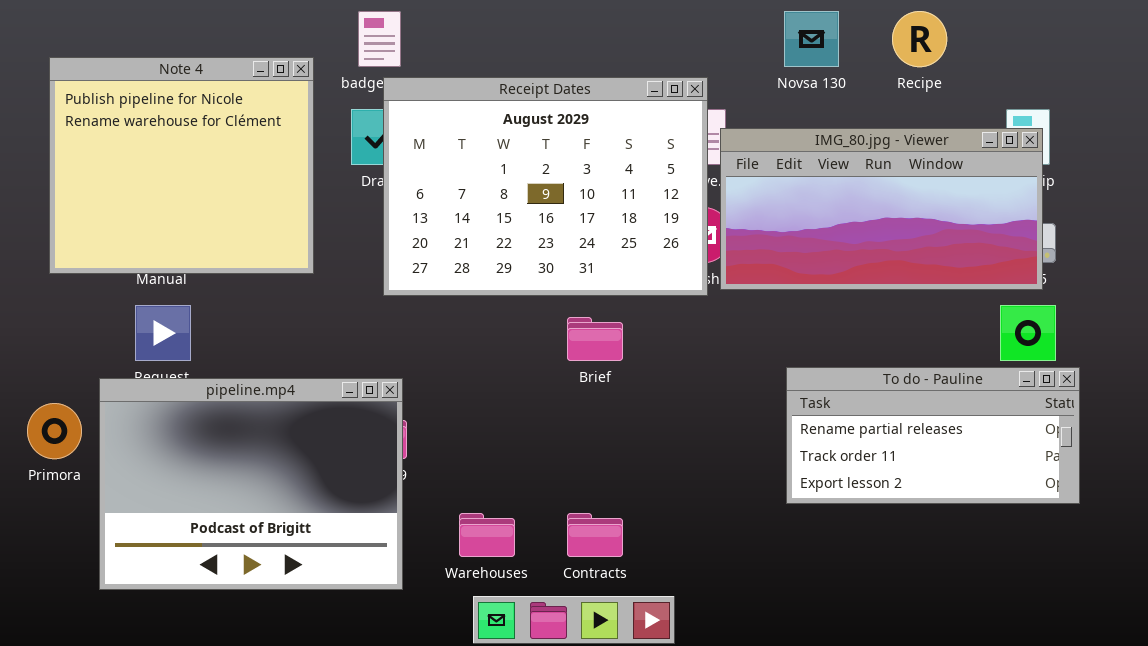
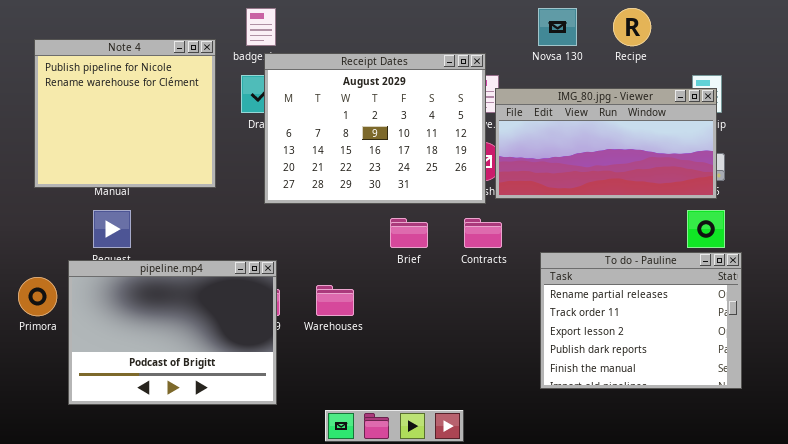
To do - Pauline: [786,367,1080,504] -> [540,252,742,389], resized
Warehouses: [459,513,515,557] -> [316,285,354,316], moved
Contracts: [567,513,623,557] -> [464,218,502,248], moved

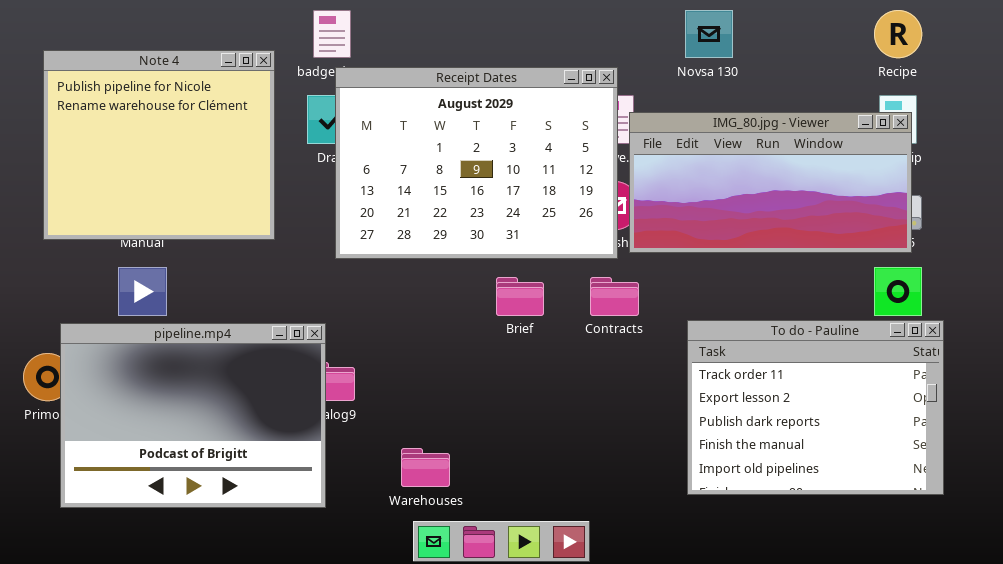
Recipe: [613,8,651,46] -> [874,10,922,58], moved
To do - Pauline: [540,252,742,389] -> [687,320,944,495], scrolled down 1 row
pipeline.mp4: [68,260,277,405] -> [60,323,326,508], moved
Warehouses: [316,285,354,316] -> [401,448,450,487], moved

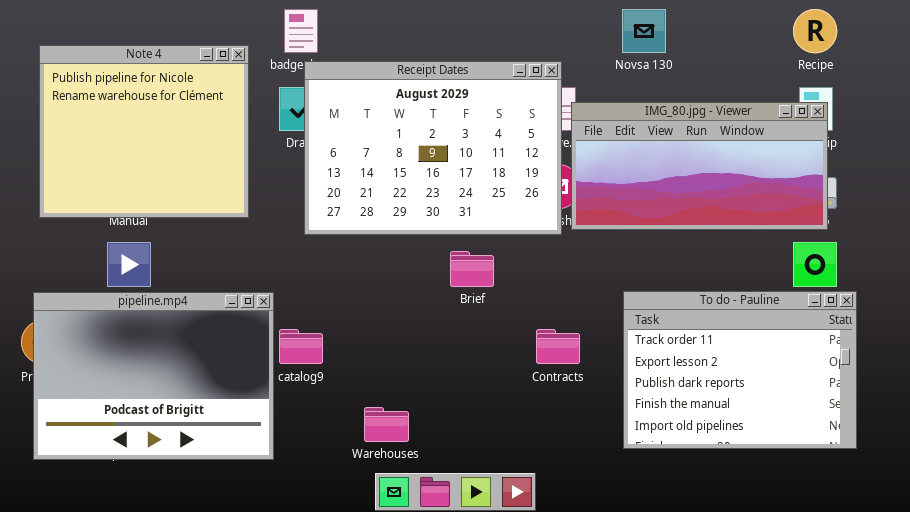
Contracts: [590,277,639,316] -> [536,329,580,364], moved
pipeline.mp4: [60,323,326,508] -> [33,292,274,460], moved

